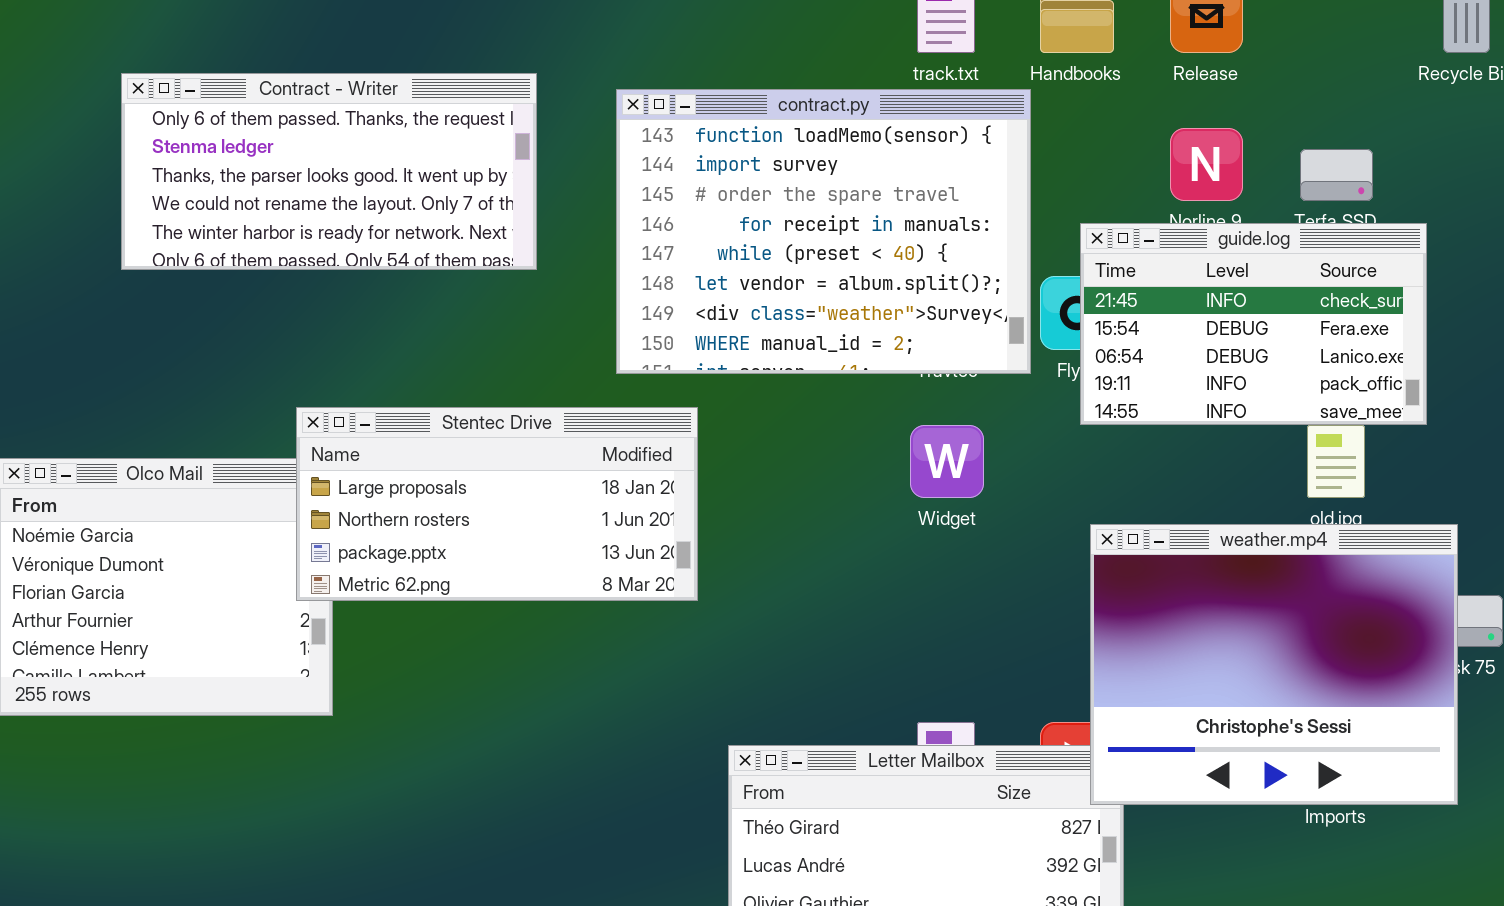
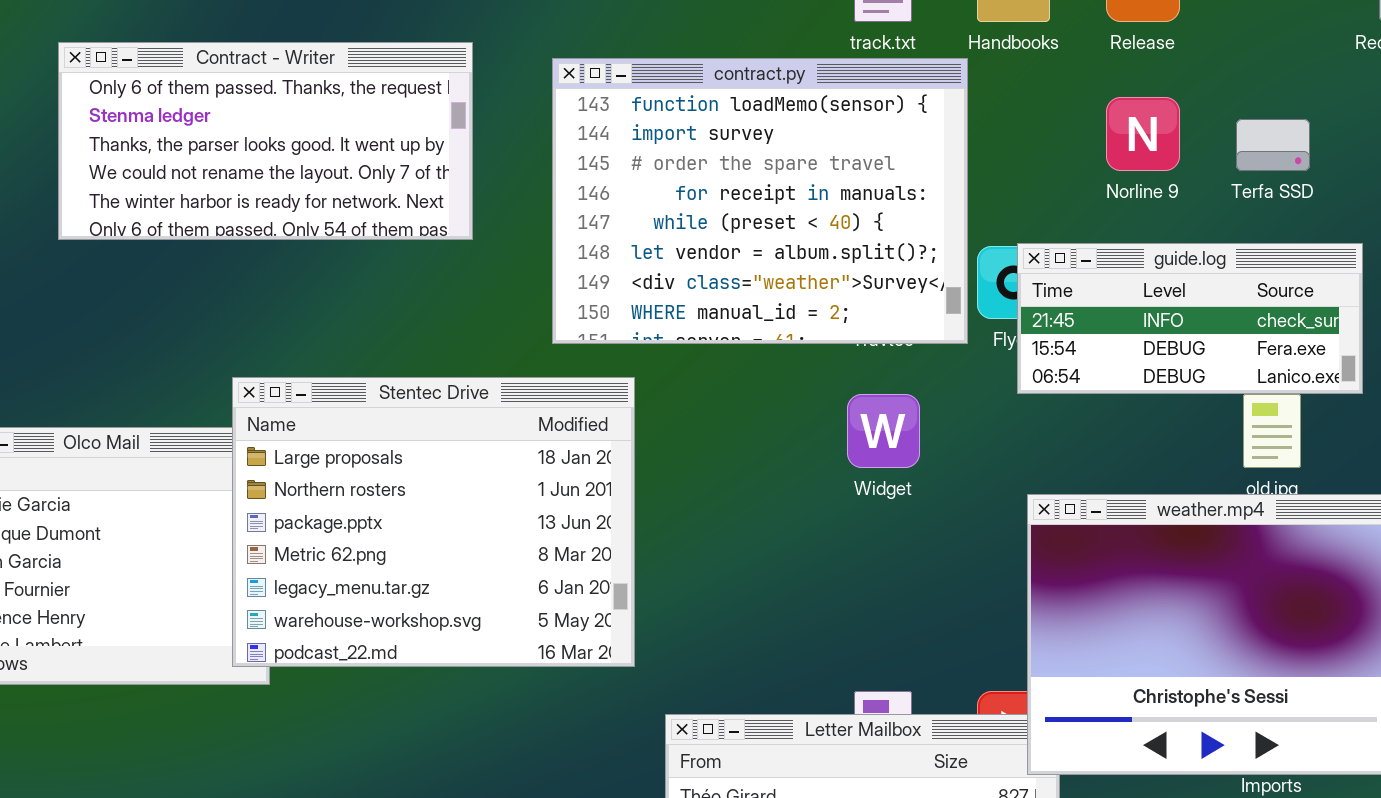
guide.log: [1080,223,1427,425] -> [1017,243,1363,394], resized
Stentec Drive: [296,407,698,601] -> [232,377,635,667], resized

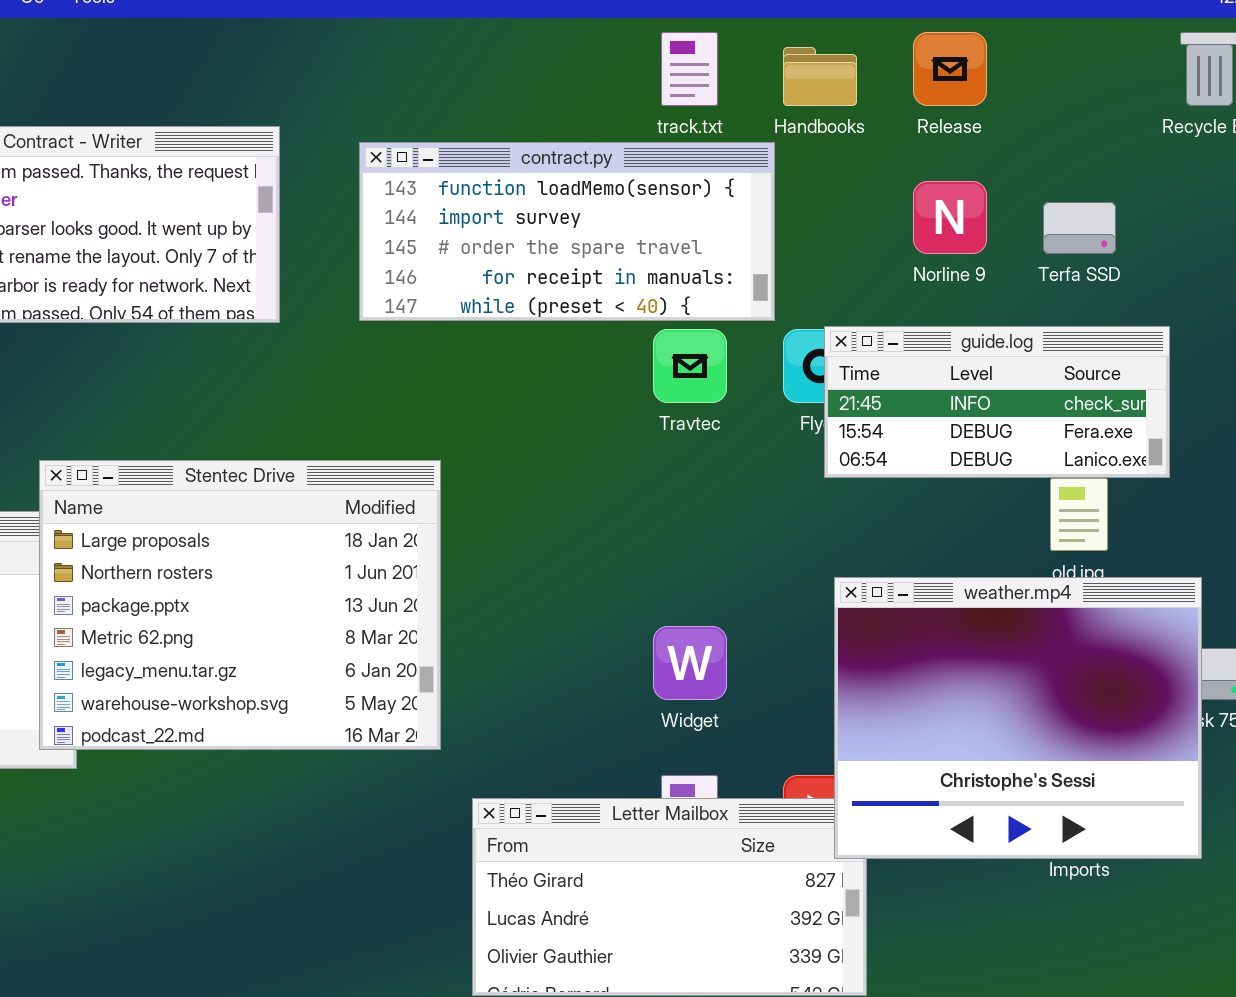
contract.py: [552,58,968,344] -> [359,142,775,321], resized
Widget: [847,394,920,468] -> [653,626,727,700], moved

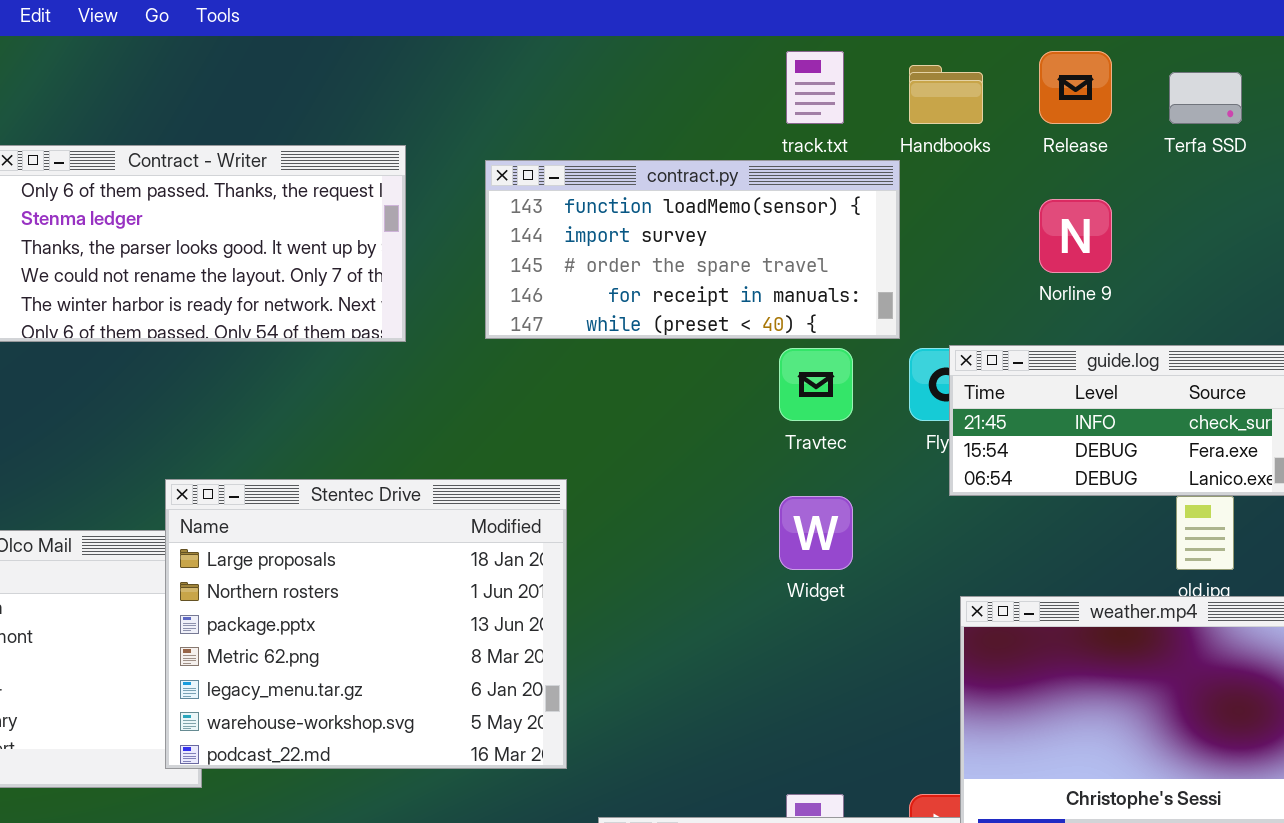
Terfa SSD: [1043,202,1116,254] -> [1169,72,1242,124], moved
Widget: [653,626,727,700] -> [779,496,853,570], moved

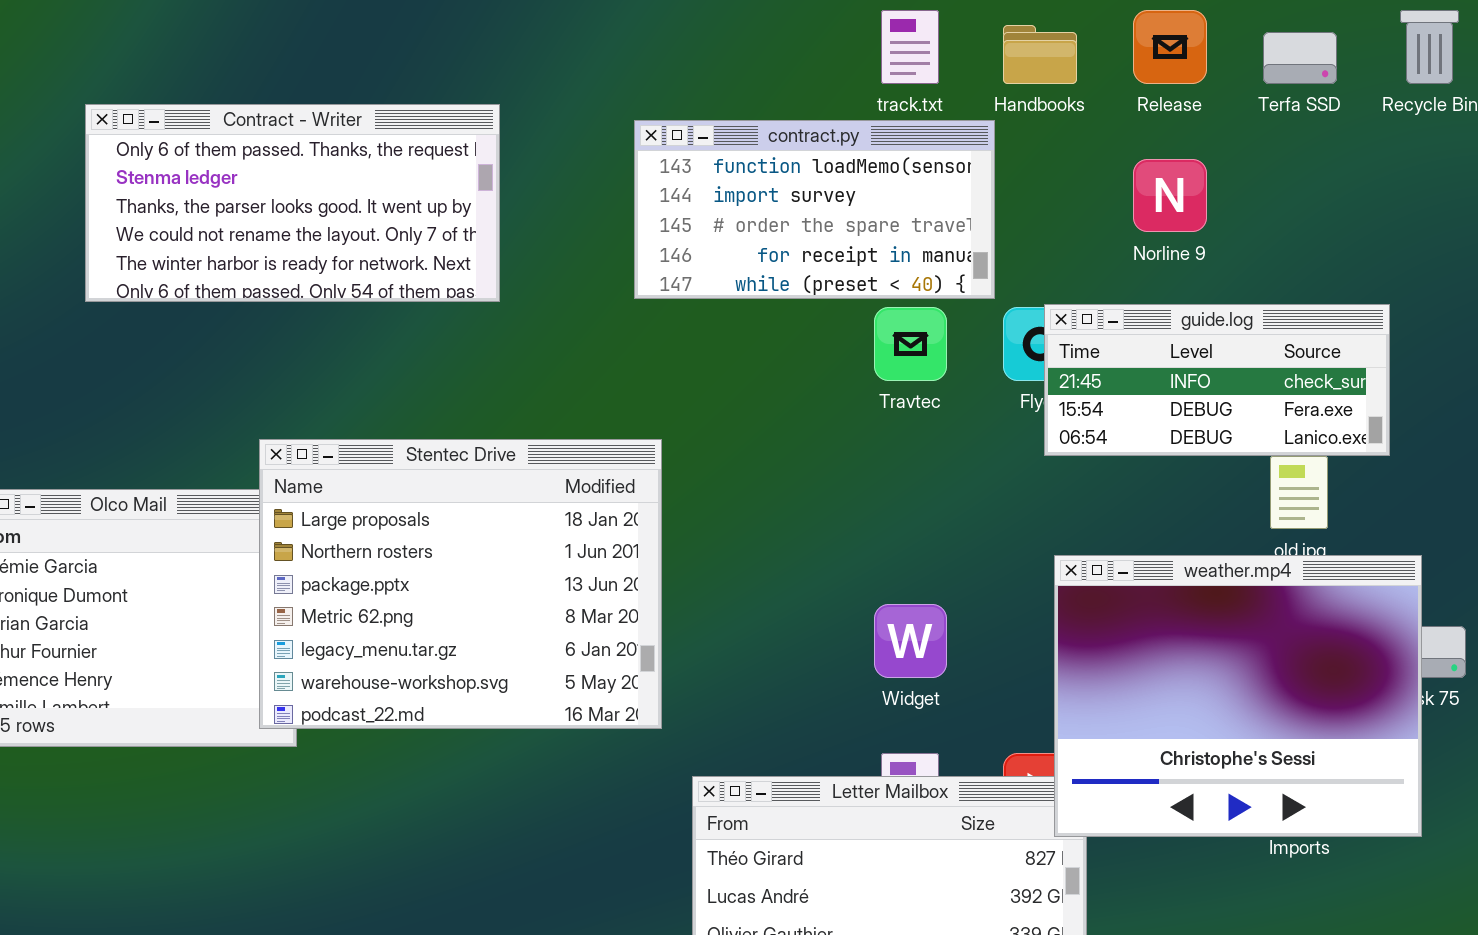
contract.py: [485,160,900,339] -> [634,120,995,299], resized
Widget: [779,496,853,570] -> [874,604,947,678], moved

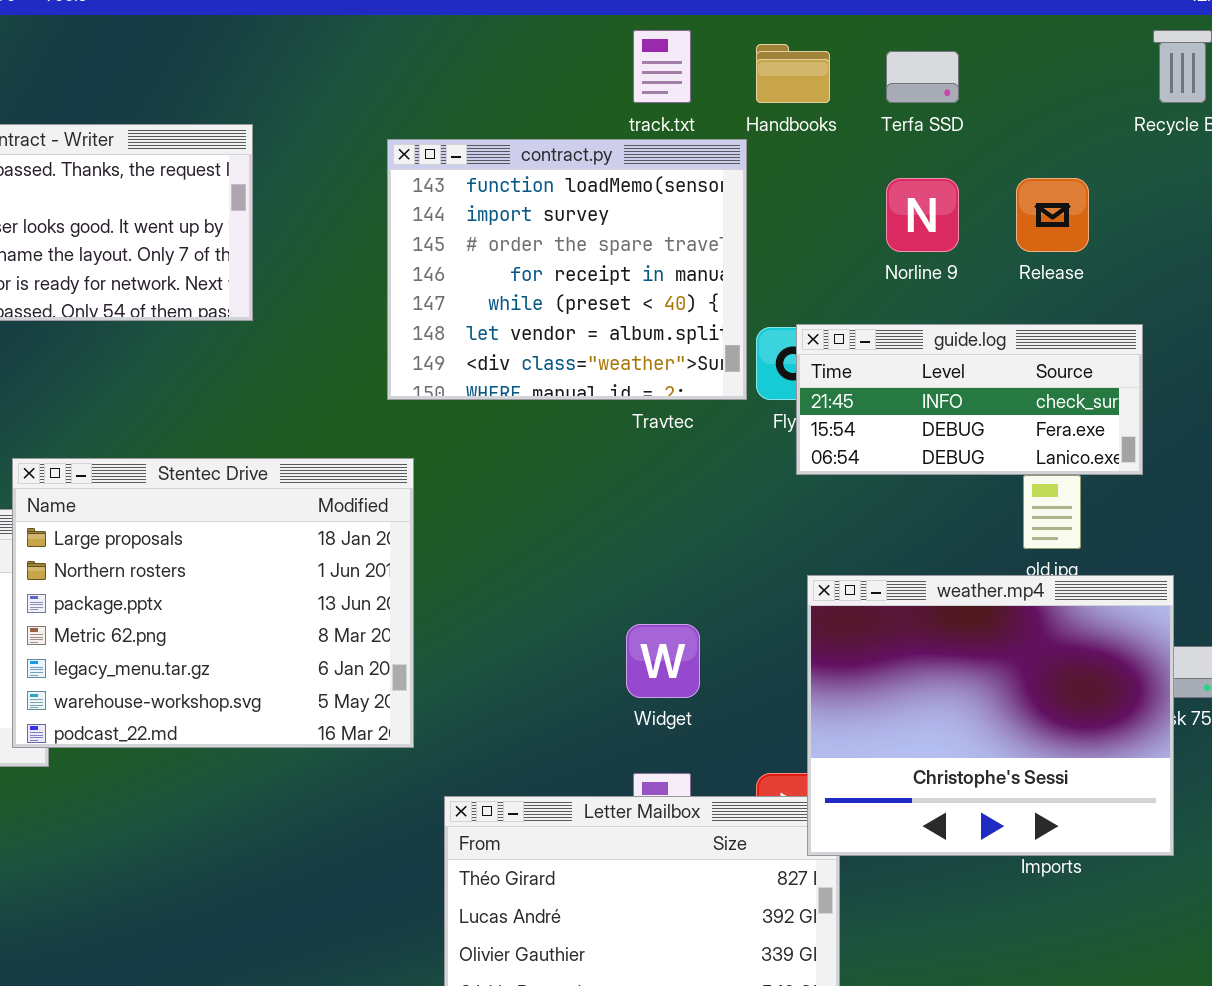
Release: [1133,10,1207,84] -> [1016,178,1089,252], moved
Terfa SSD: [1263,32,1337,84] -> [886,51,959,103], moved
contract.py: [634,120,995,299] -> [387,139,747,400], resized

